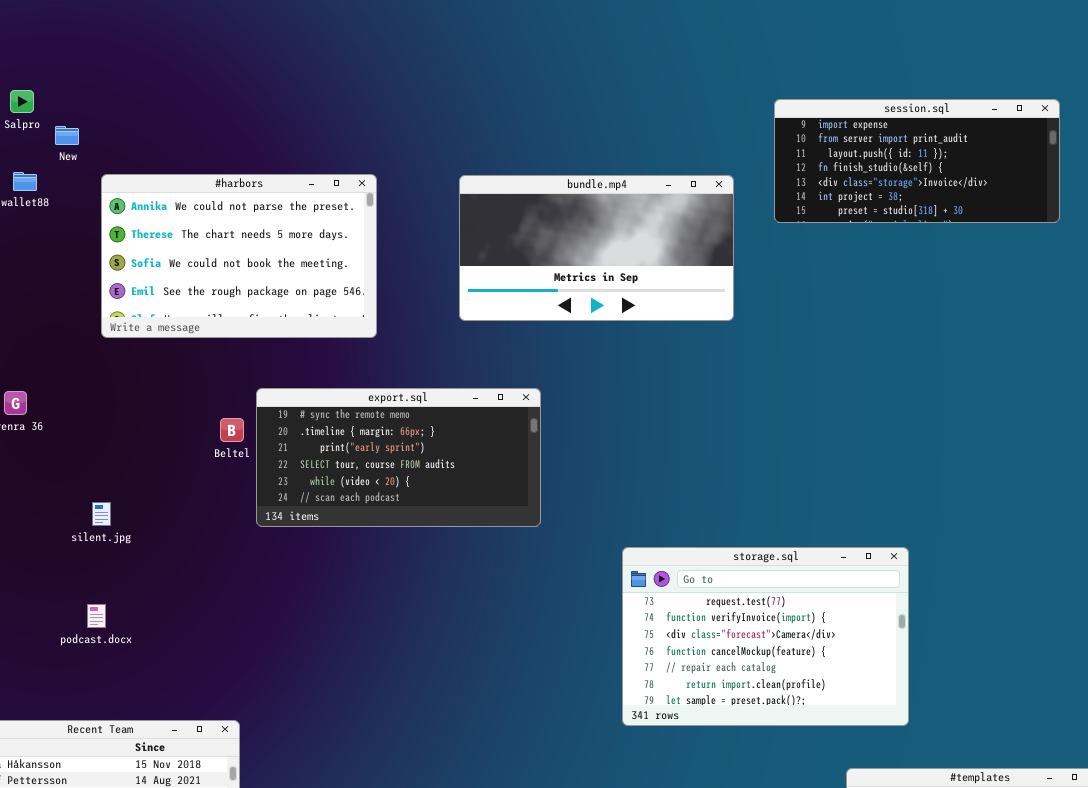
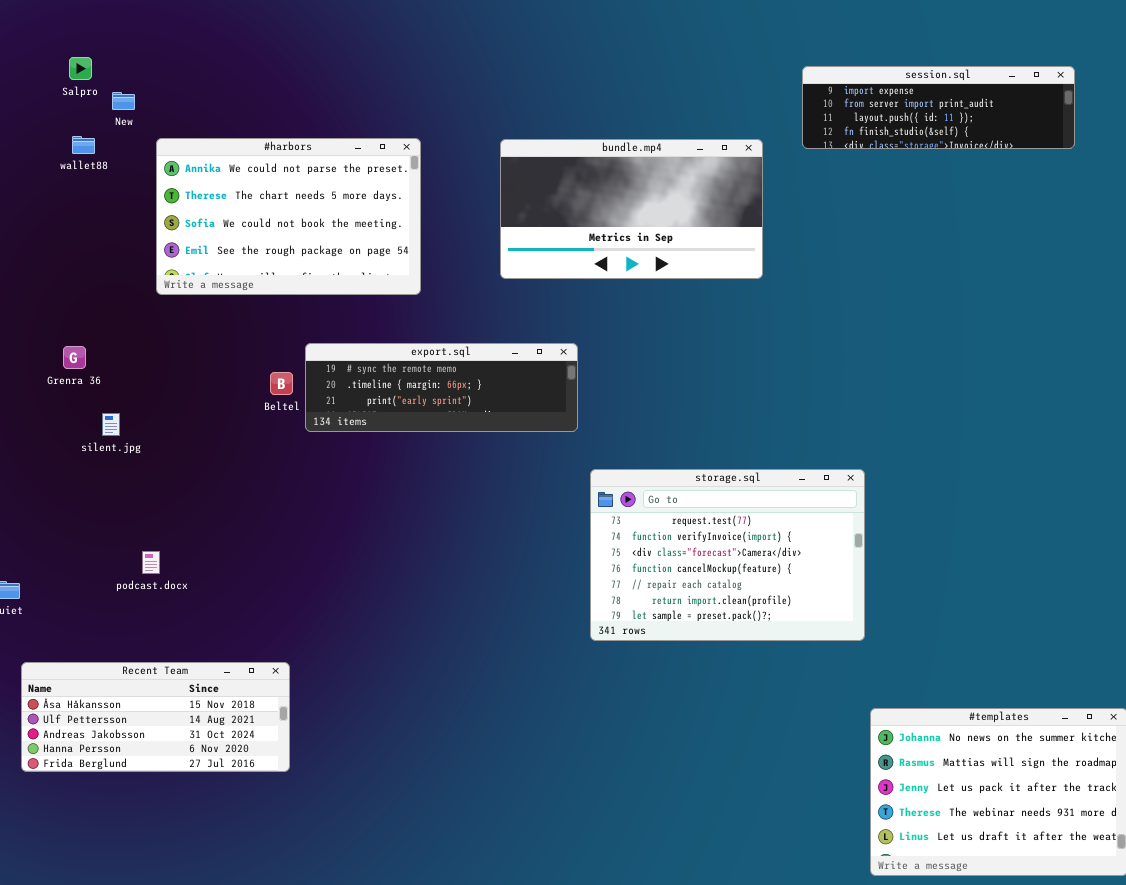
session.sql: [774,99,1060,223] -> [802,66,1075,149], resized
export.sql: [256,388,541,527] -> [305,343,578,432], resized
silent.jpg: [92,502,111,526] -> [102,413,120,436], moved
storage.sql: [622,547,909,726] -> [590,469,865,641], moved

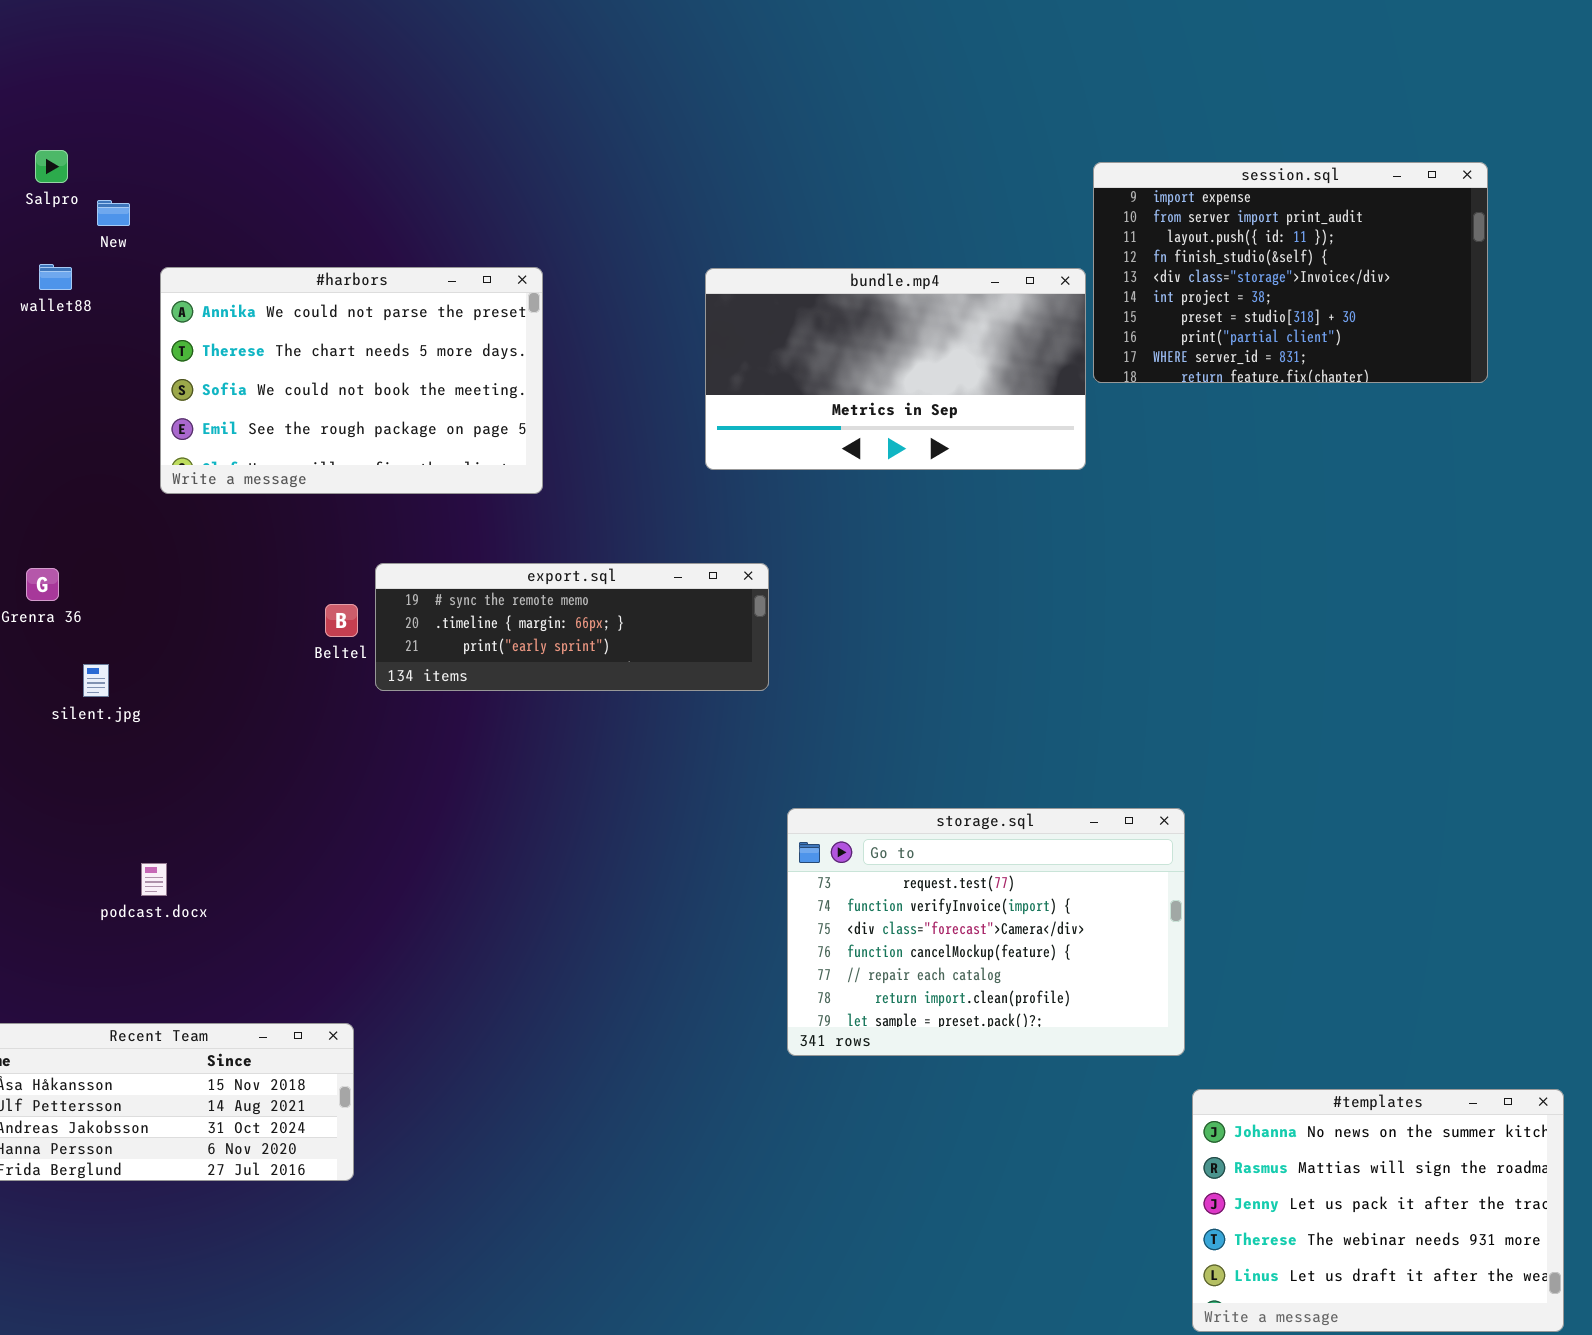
session.sql: [802,66,1075,149] -> [1093,162,1488,383], resized
bundle.mp4: [500,139,763,279] -> [705,268,1086,470], moved
storage.sql: [590,469,865,641] -> [787,808,1185,1056], moved

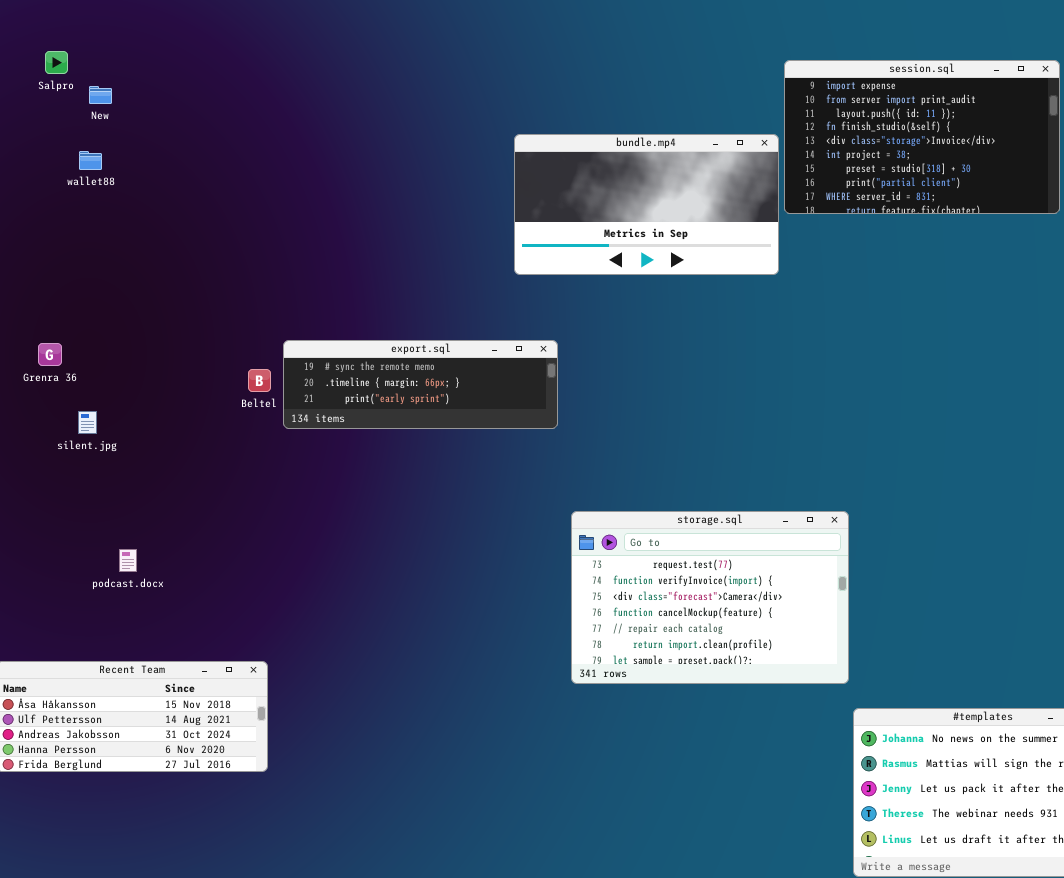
wallet88: [39,264,72,290] -> [79,151,102,170], moved
#harbors: [160,267,543,494] -> none, closed

